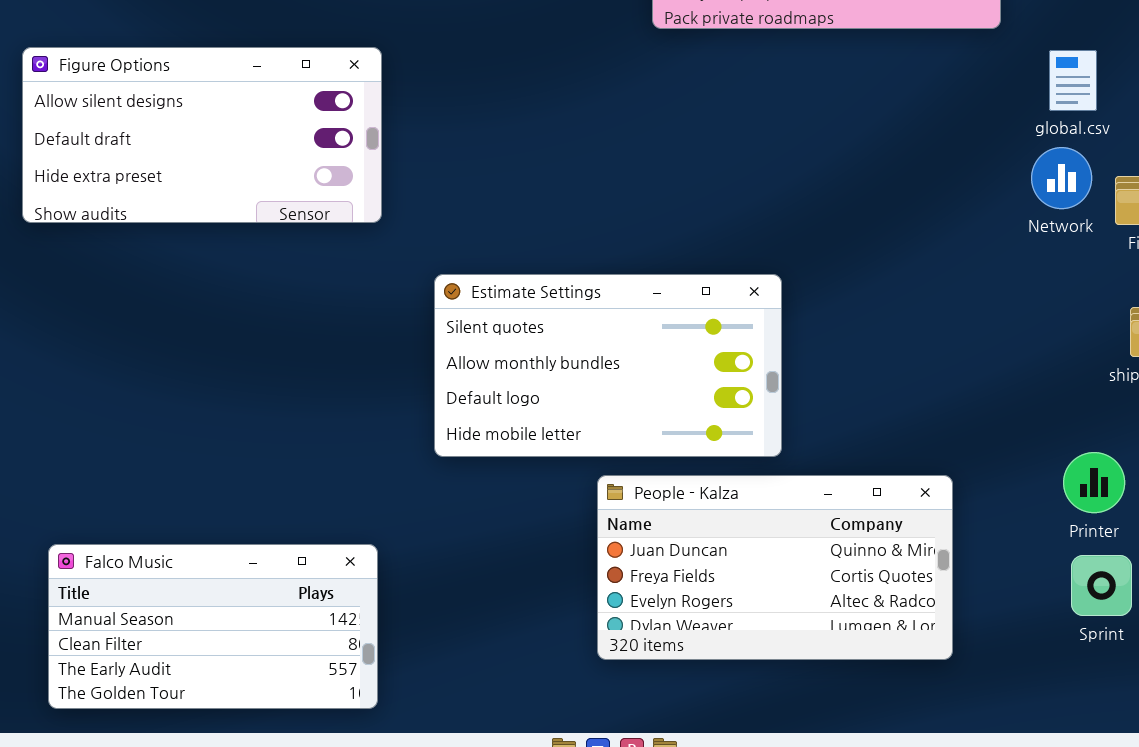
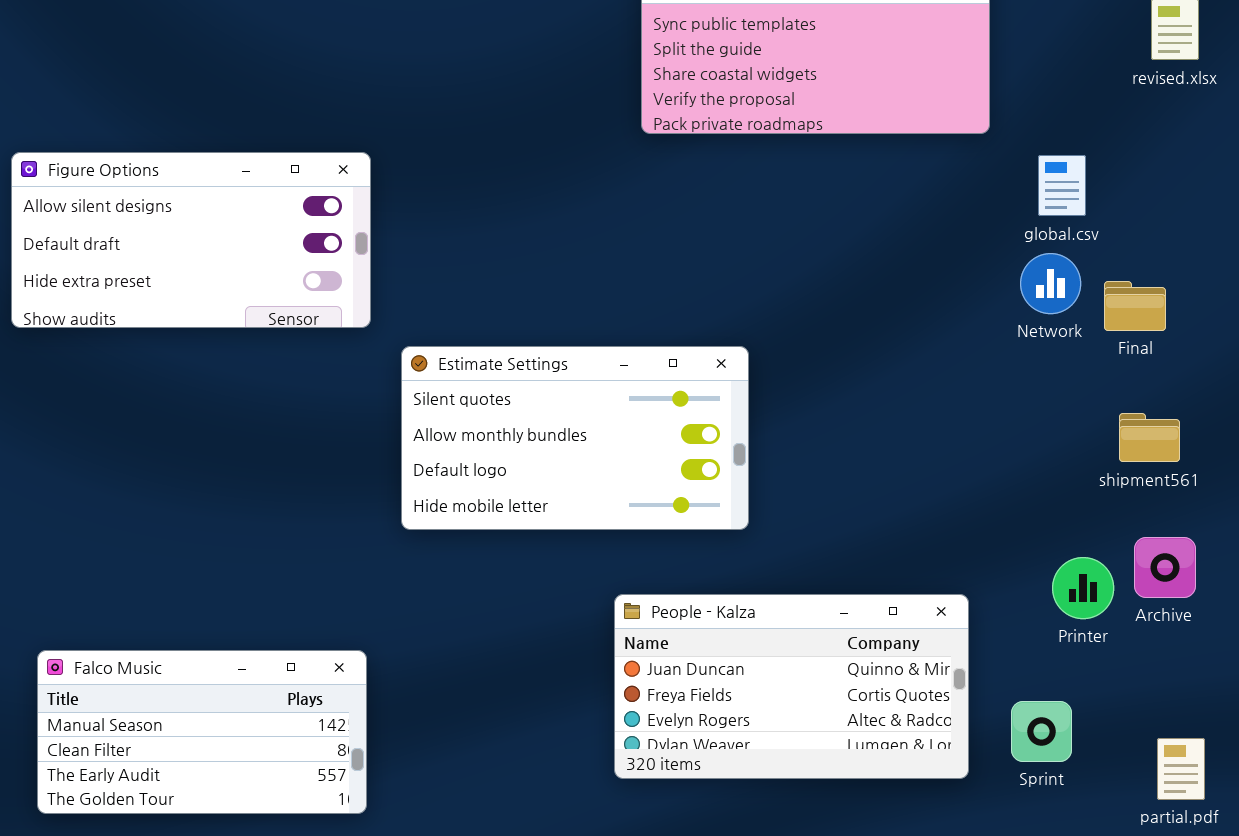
Estimate Settings: [434,274,782,457] -> [401,346,749,530], moved
People - Kalza: [597,475,953,660] -> [614,594,969,779], moved
Sprint: [1071,555,1132,616] -> [1011,701,1072,762], moved

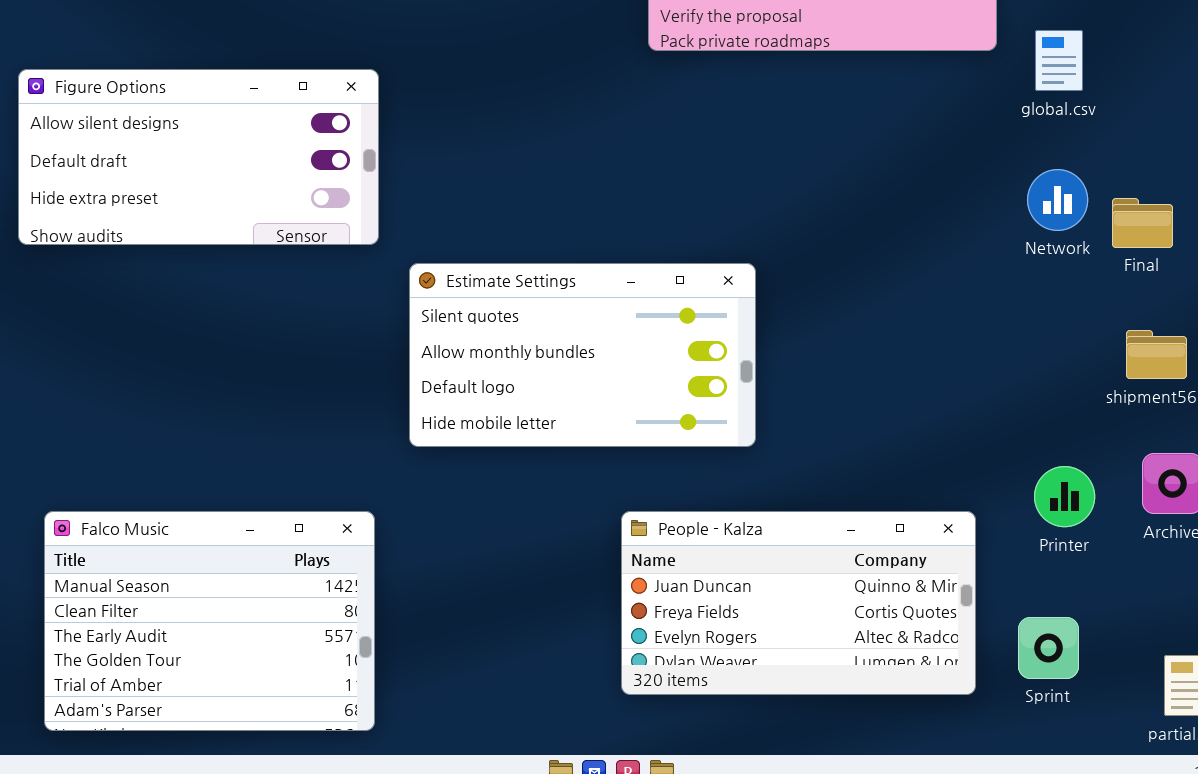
global.csv: [1038,155,1086,216] -> [1035,30,1083,91], moved
Printer: [1052,557,1114,619] -> [1034,466,1095,527], moved
Falco Music: [37,650,367,814] -> [44,511,375,731], resized

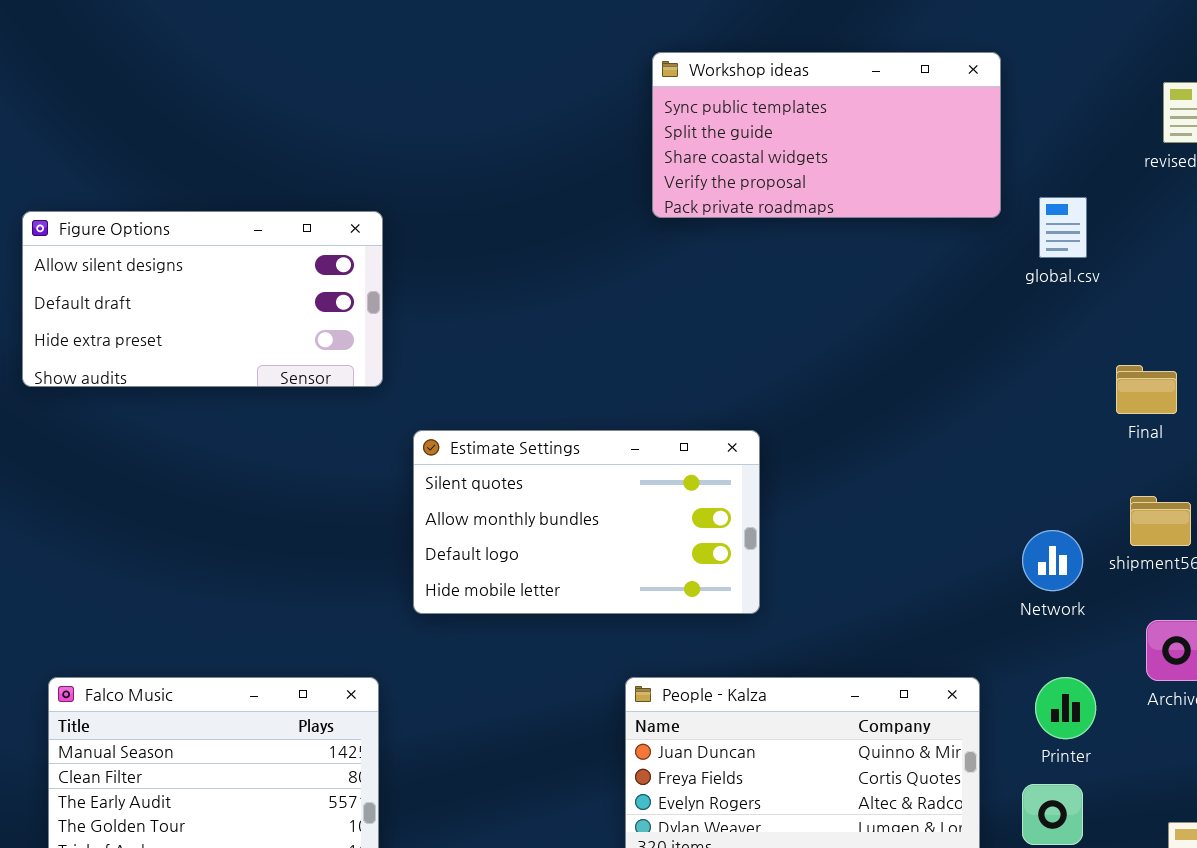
Figure Options: [18,69,379,245] -> [22,211,383,387], moved
Network: [1027,169,1088,231] -> [1022,530,1083,591], moved
Printer: [1034,466,1095,527] -> [1035,677,1096,739], moved

